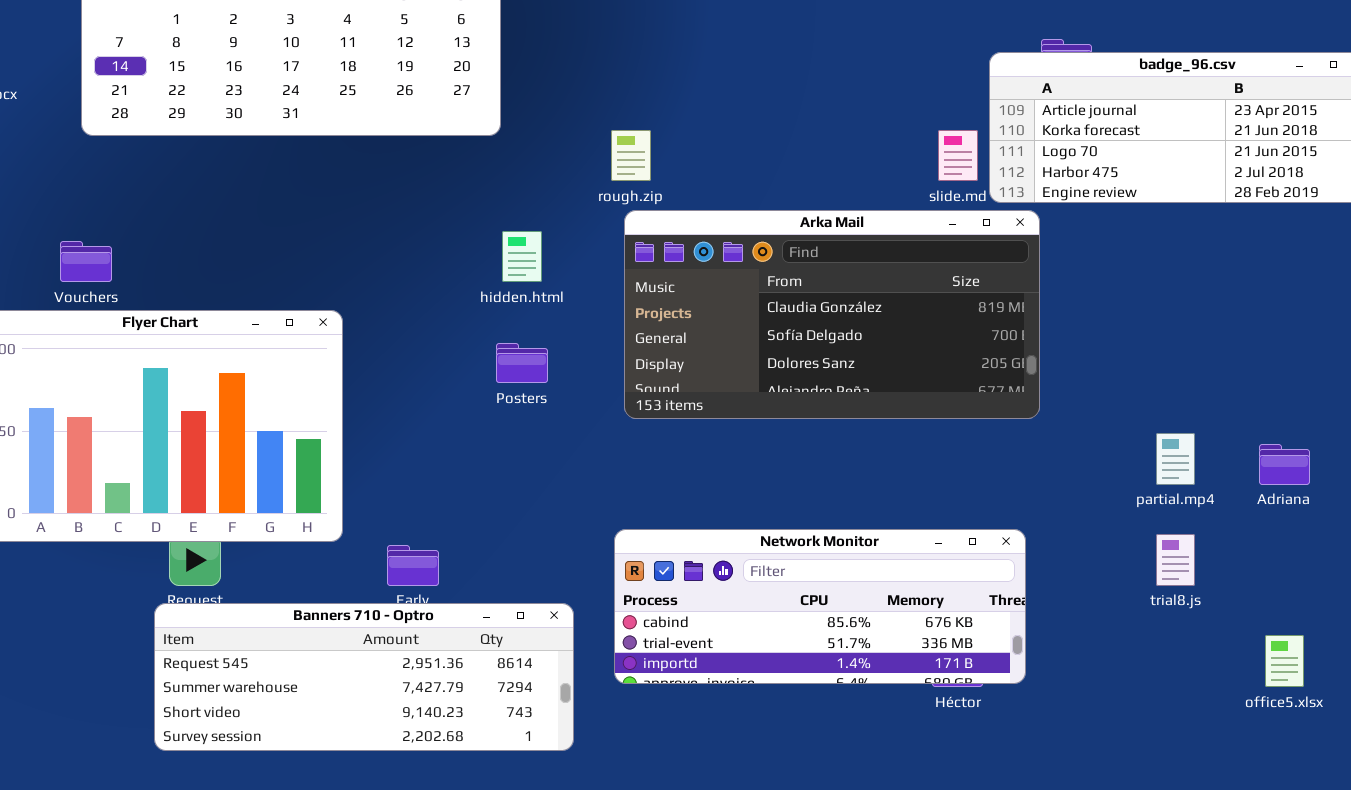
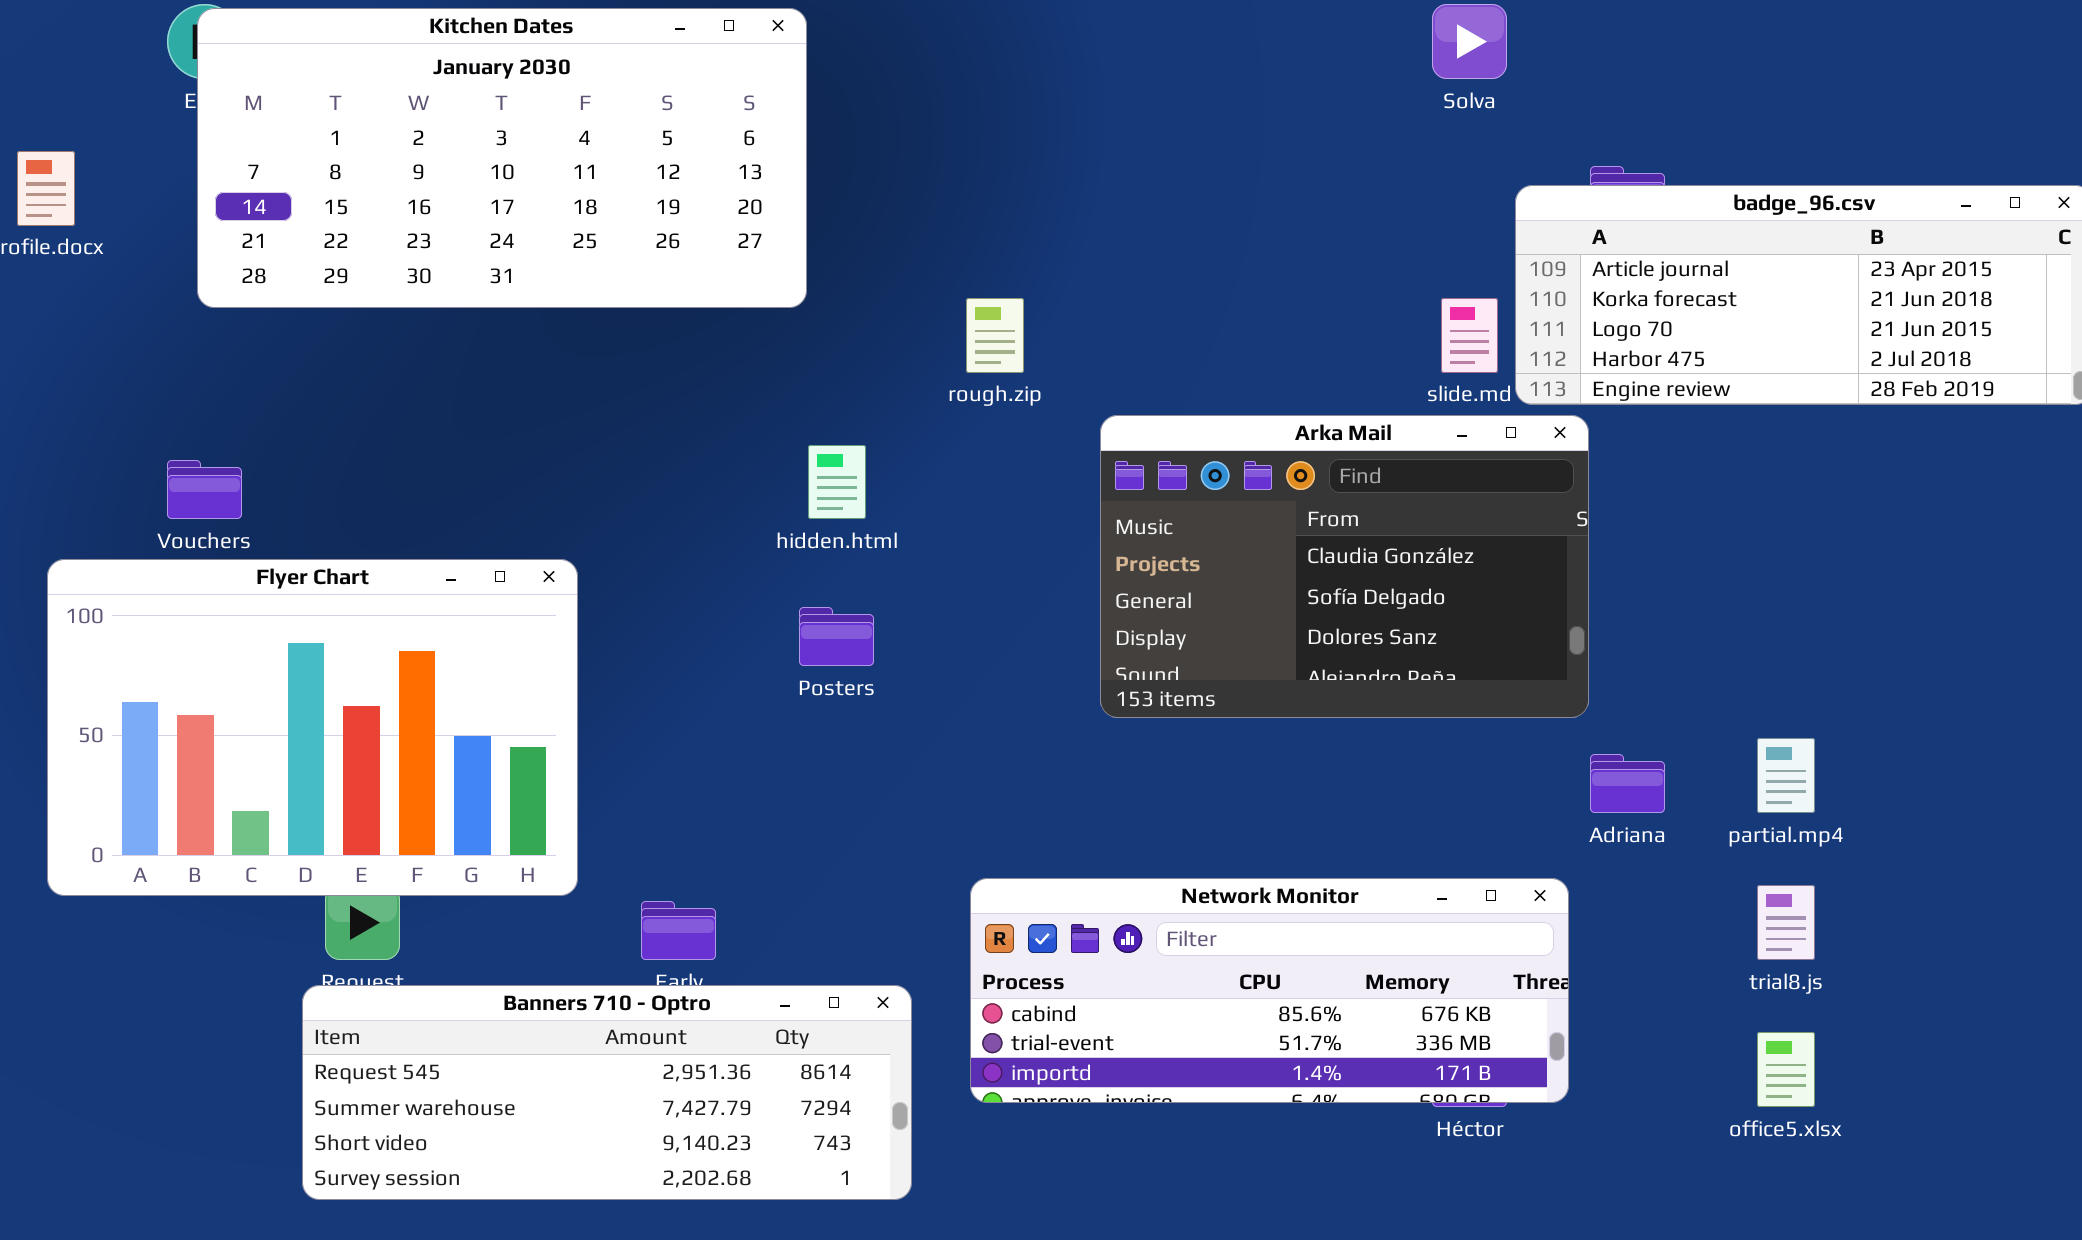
Arka Mail: [624,210,1040,419] -> [1100,415,1589,718], resized
Adriana: [1259,444,1310,485] -> [1590,754,1665,813], moved
office5.xlsx: [1265,635,1304,687] -> [1757,1032,1815,1107], moved

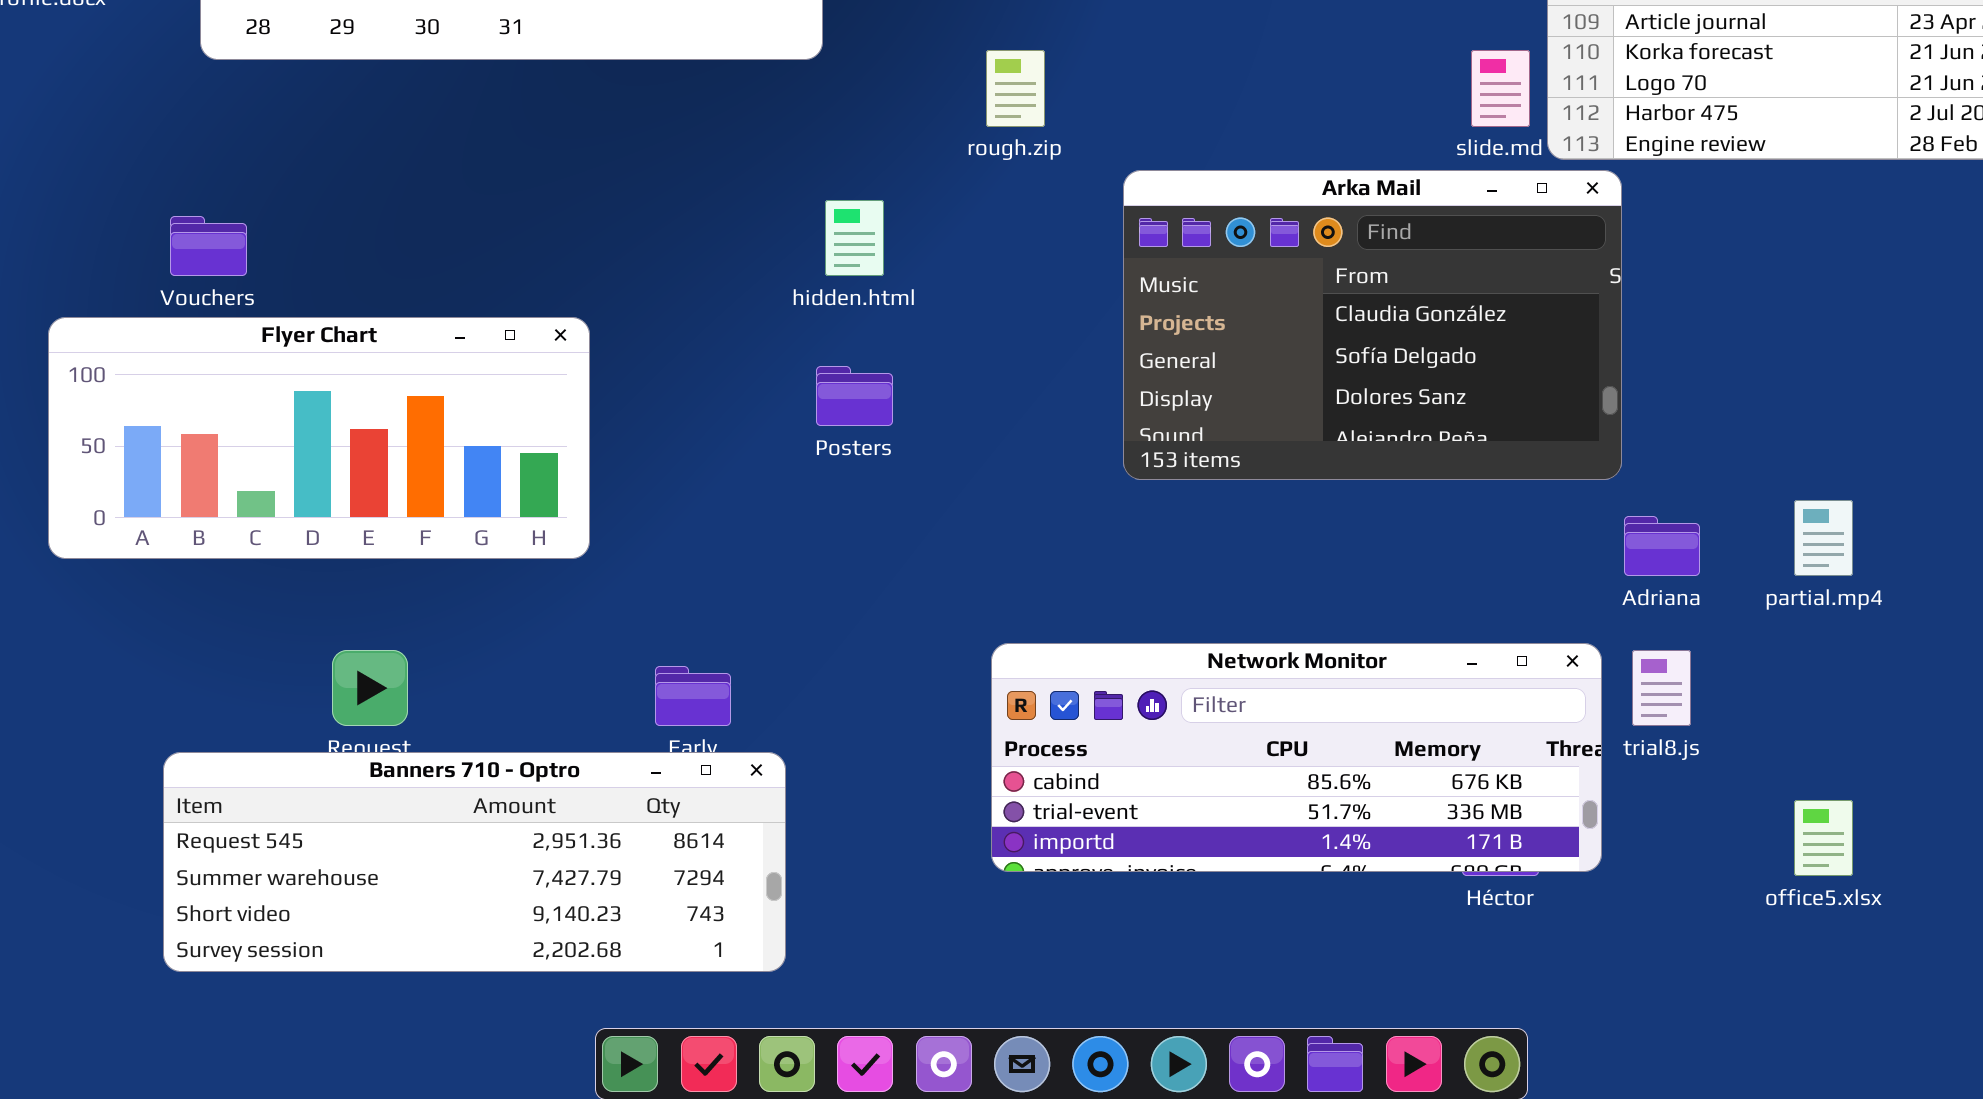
Flyer Chart: [47,559,578,896] -> [48,317,590,559], resized
trial8.js: [1757,885,1815,960] -> [1632,650,1691,726], moved
Banners 710 - Optro: [302,985,912,1200] -> [163,752,786,972], moved

